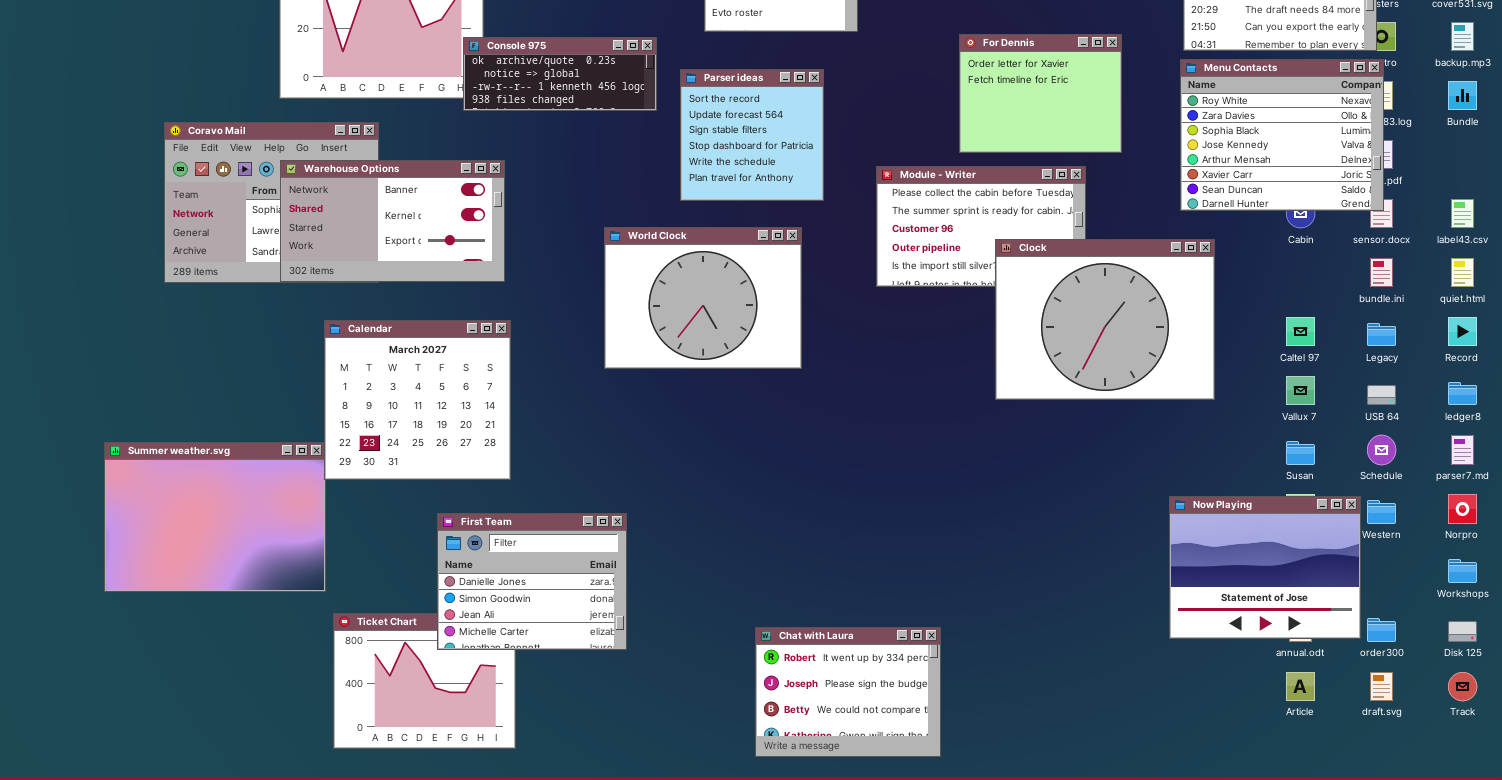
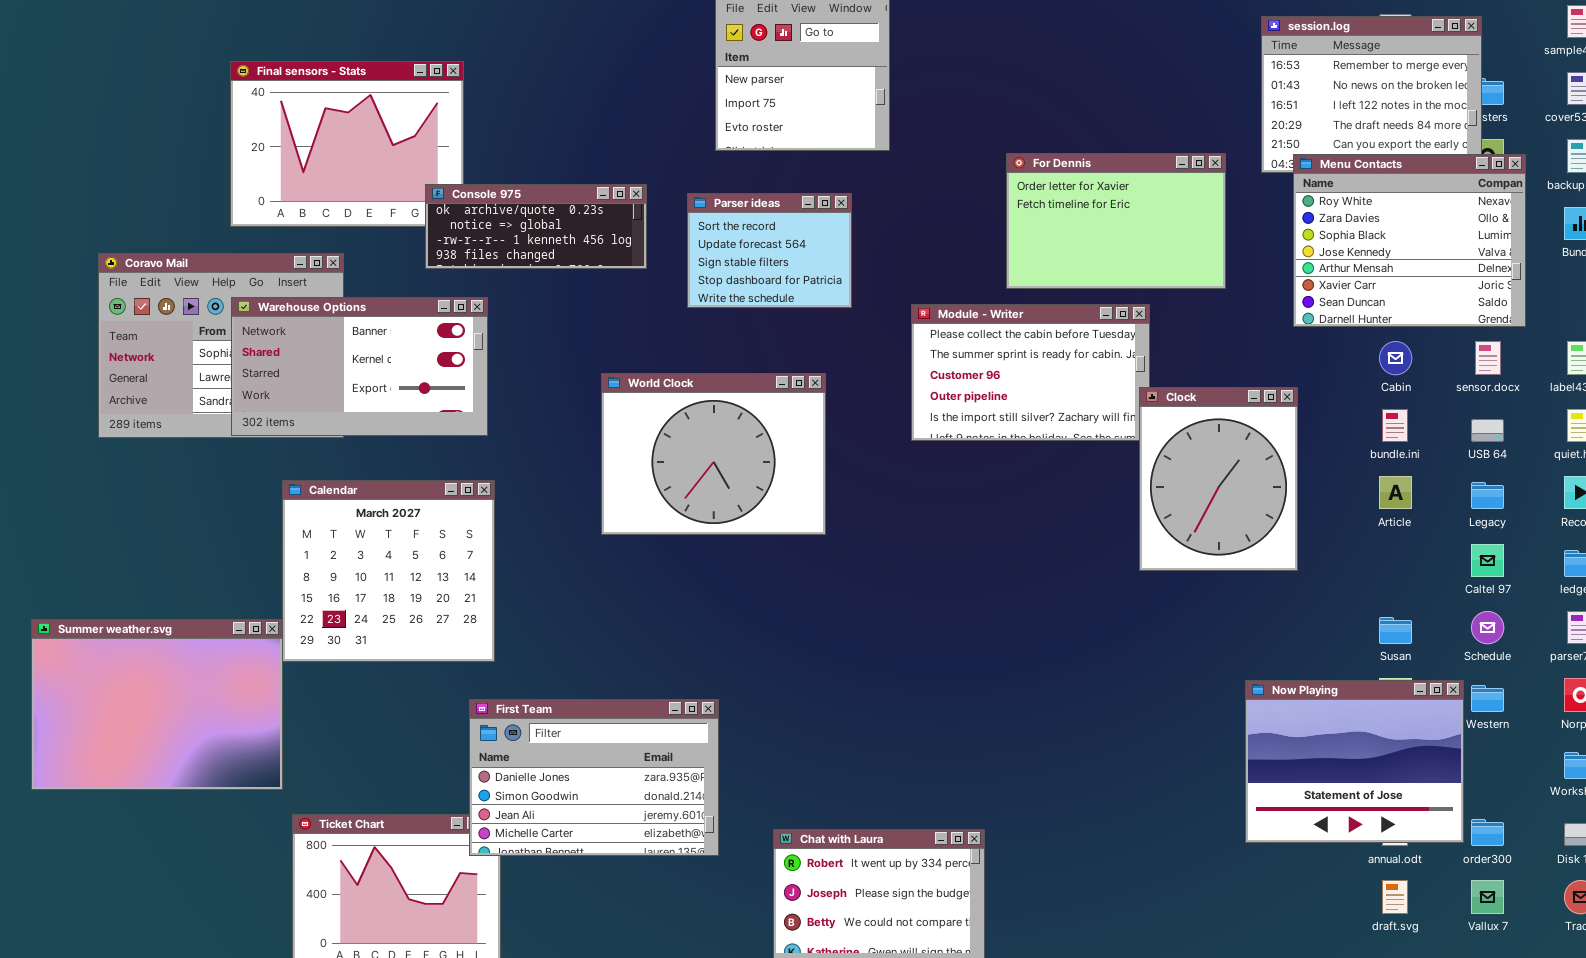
For Dennis: [959,34,1122,153] -> [1006,153,1226,289], resized
Console 975: [463,37,657,111] -> [425,184,647,269], moved
Menu Contacts: [1180,59,1384,211] -> [1293,154,1526,327], moved
Parser ideas: [680,69,824,201] -> [687,193,852,308], resized
Clock: [995,239,1215,400] -> [1139,387,1298,571], resized
bundle.ini: [1370,258,1393,287] -> [1382,409,1408,442], moved
Caltel 97: [1286,317,1315,346] -> [1471,544,1504,577], moved
Vallux 7: [1286,376,1315,405] -> [1471,880,1504,914], moved
USB 64: [1367,385,1396,405] -> [1471,419,1504,442], moved
First Team: [437,513,627,650] -> [469,699,719,856], moved, resized
Article: [1286,672,1315,701] -> [1379,476,1412,509], moved
draft.svg: [1370,672,1393,701] -> [1382,880,1408,914], moved

